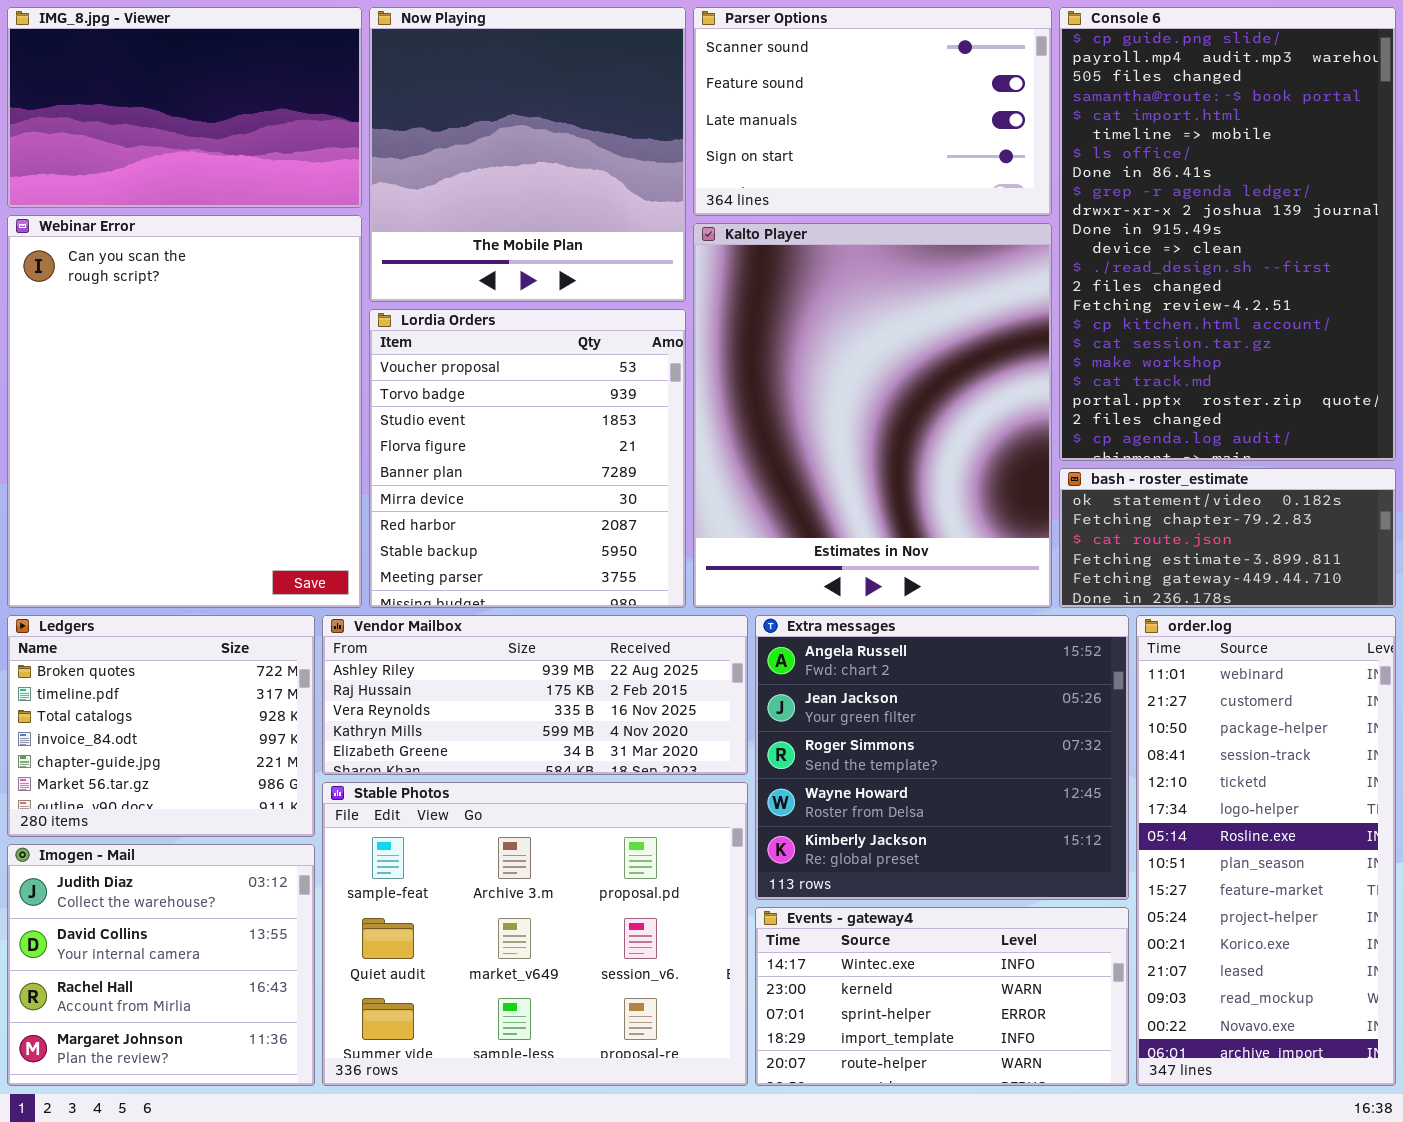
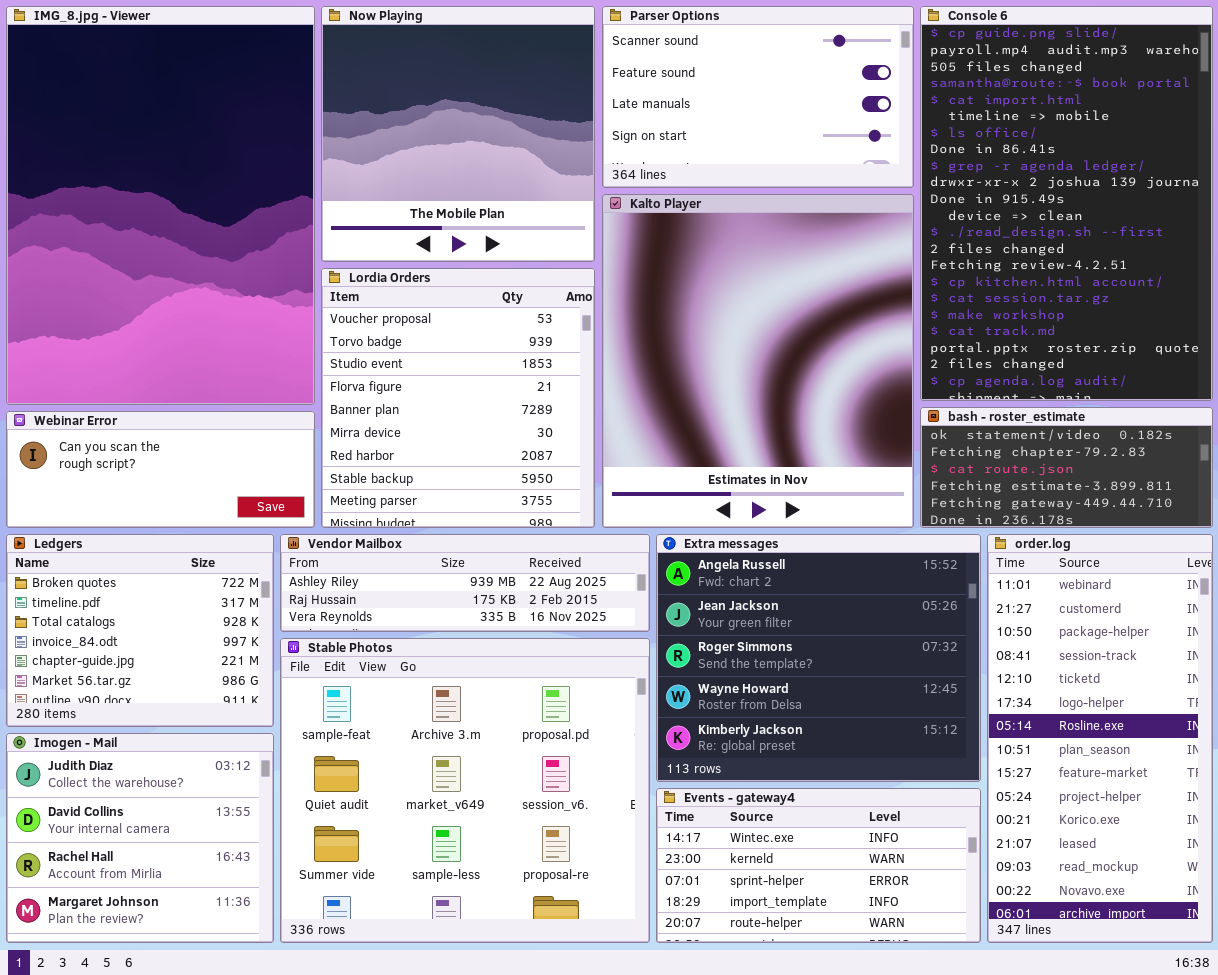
IMG_8.jpg - Viewer: [7,7,362,208] -> [6,6,315,405], resized
Webinar Error: [7,215,362,608] -> [6,411,315,528], resized
Vendor Mailbox: [322,615,748,775] -> [280,534,650,632], resized
Stable Photos: [322,782,748,1086] -> [280,638,650,943], resized

